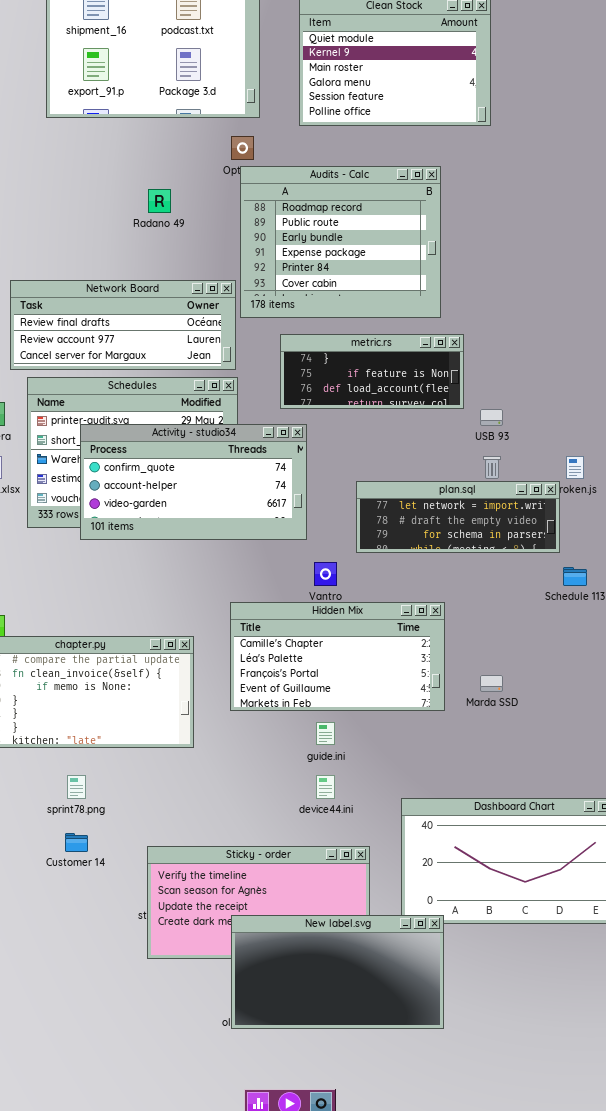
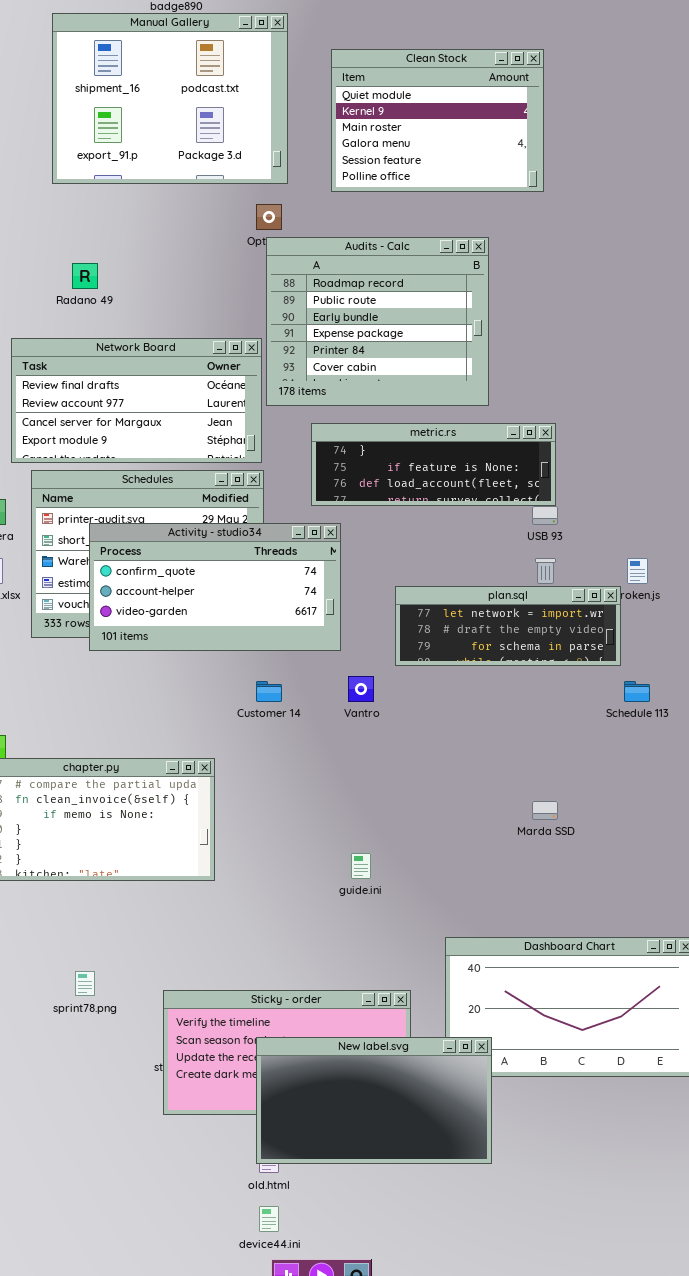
Radano 49: [148,189,171,213] -> [72,263,98,289], moved
Network Board: [10,280,236,370] -> [11,338,262,463], resized
metric.rs: [280,334,464,409] -> [311,423,556,506], resized
Hidden Mix: [230,602,445,711] -> none, closed
sprint78.png: [67,775,86,799] -> [75,971,95,996], moved
device44.ini: [316,775,335,799] -> [259,1206,279,1232], moved
Customer 14: [65,833,88,852] -> [256,681,282,702], moved
New label.svg: [231,915,444,1029] -> [256,1037,492,1164], moved

